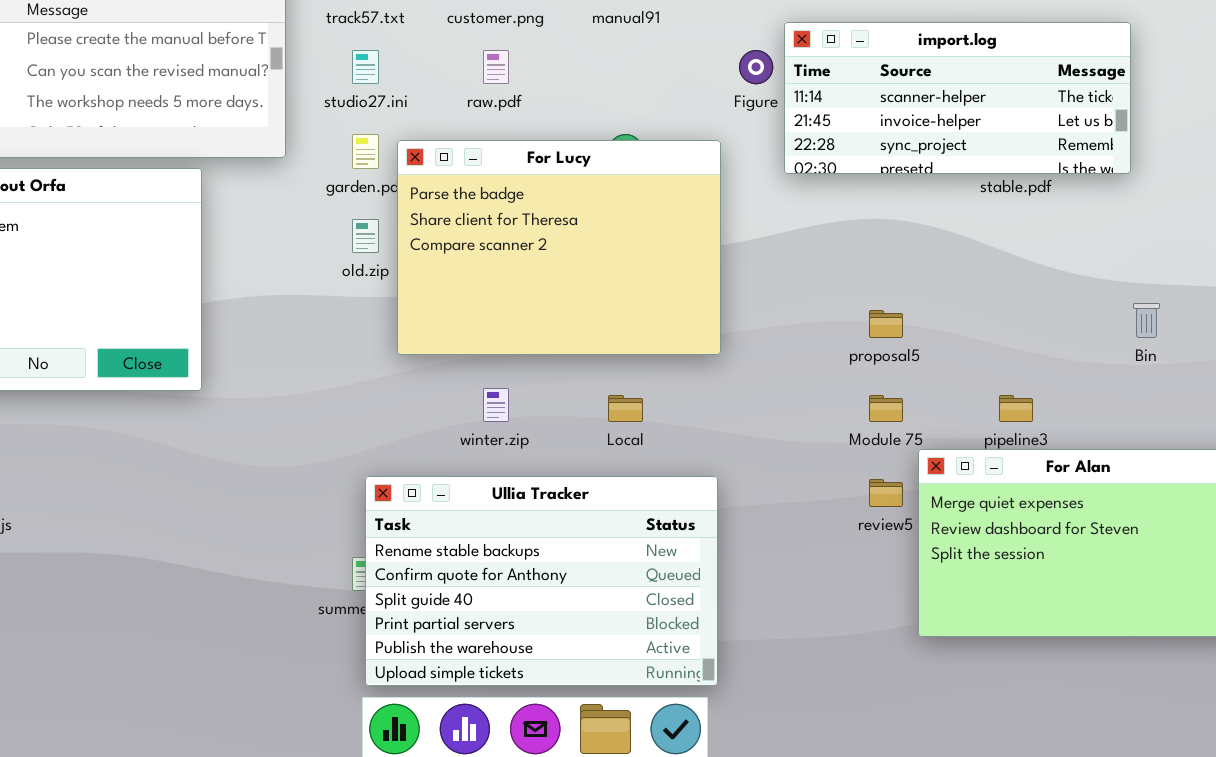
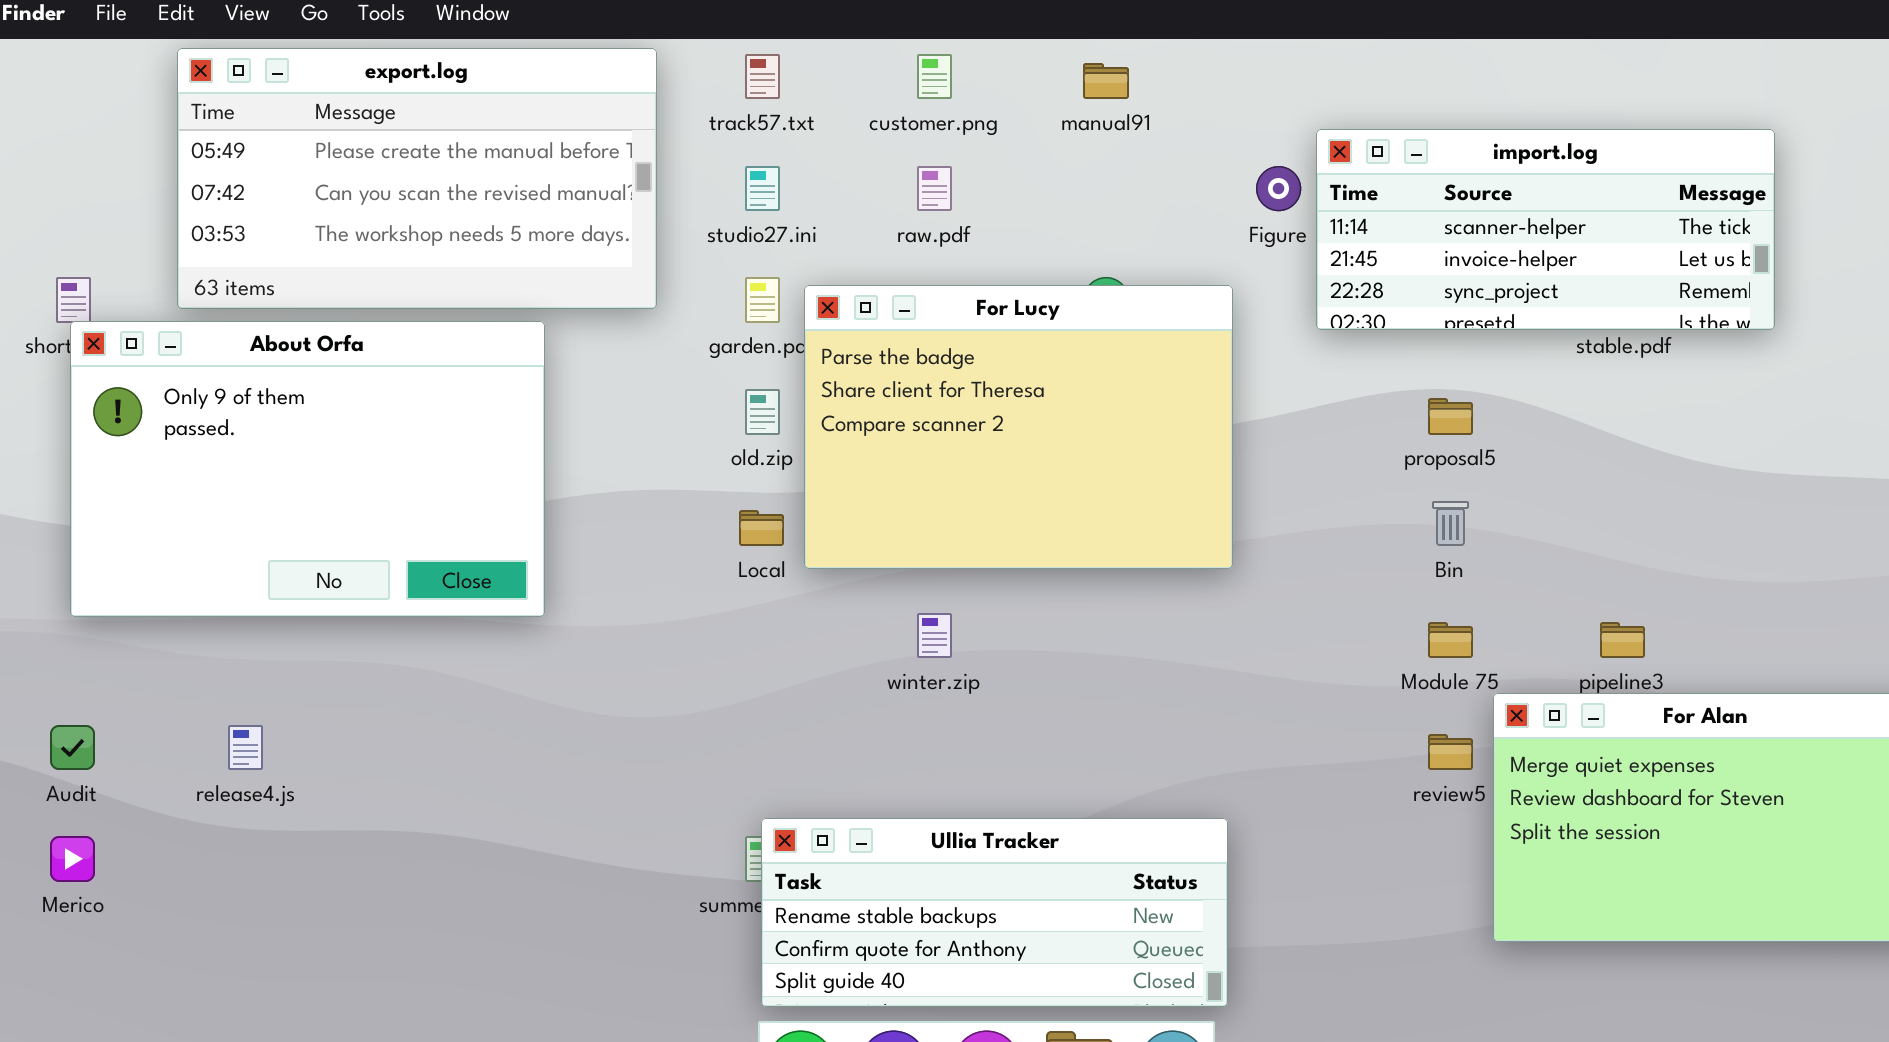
Bin: [1133,303,1160,338] -> [1432,501,1469,546], moved
proposal5: [869,310,903,338] -> [1428,398,1473,435], moved
Local: [608,395,643,422] -> [739,510,784,546], moved
Ullia Tracker: [365,476,718,686] -> [761,818,1228,1007], resized

